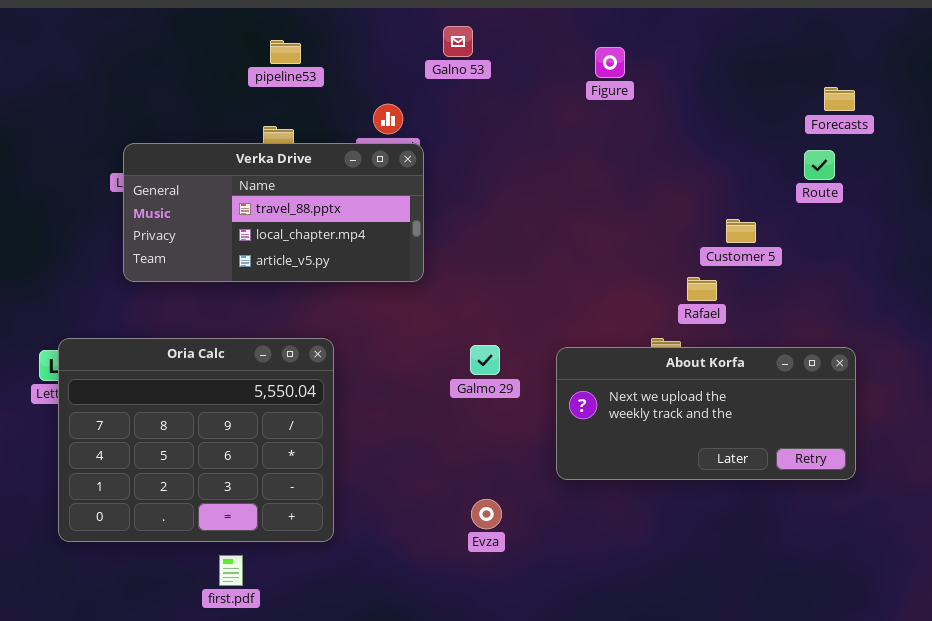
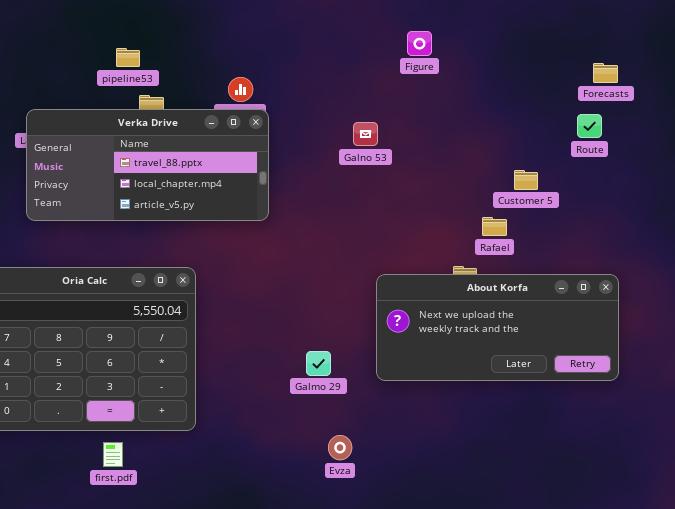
Galno 53: [443,26,473,57] -> [353,122,378,146], moved
pipeline53: [270,40,301,64] -> [116,48,140,67], moved
Galmo 29: [470,345,500,375] -> [306,351,331,376], moved
Evza: [471,499,502,529] -> [328,435,352,460], moved

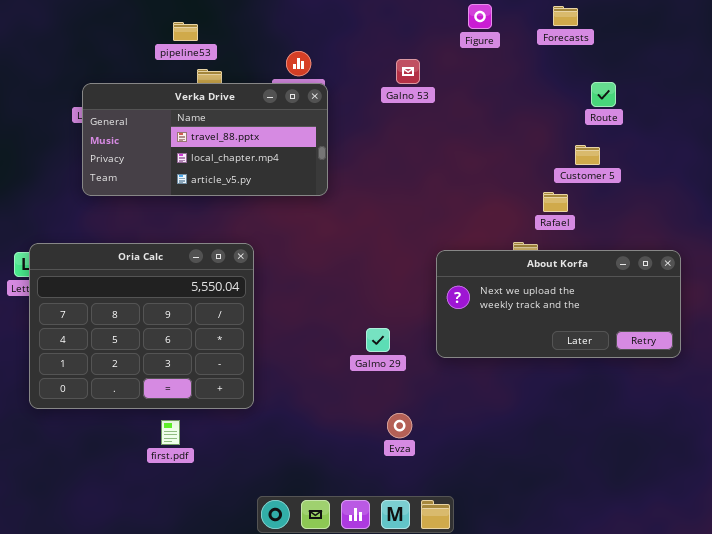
Forecasts: [593,63,618,83] -> [553,6,578,26], moved
Route: [577,114,602,138] -> [591,82,616,107], moved
Galno 53: [353,122,378,146] -> [396,59,420,84], moved

